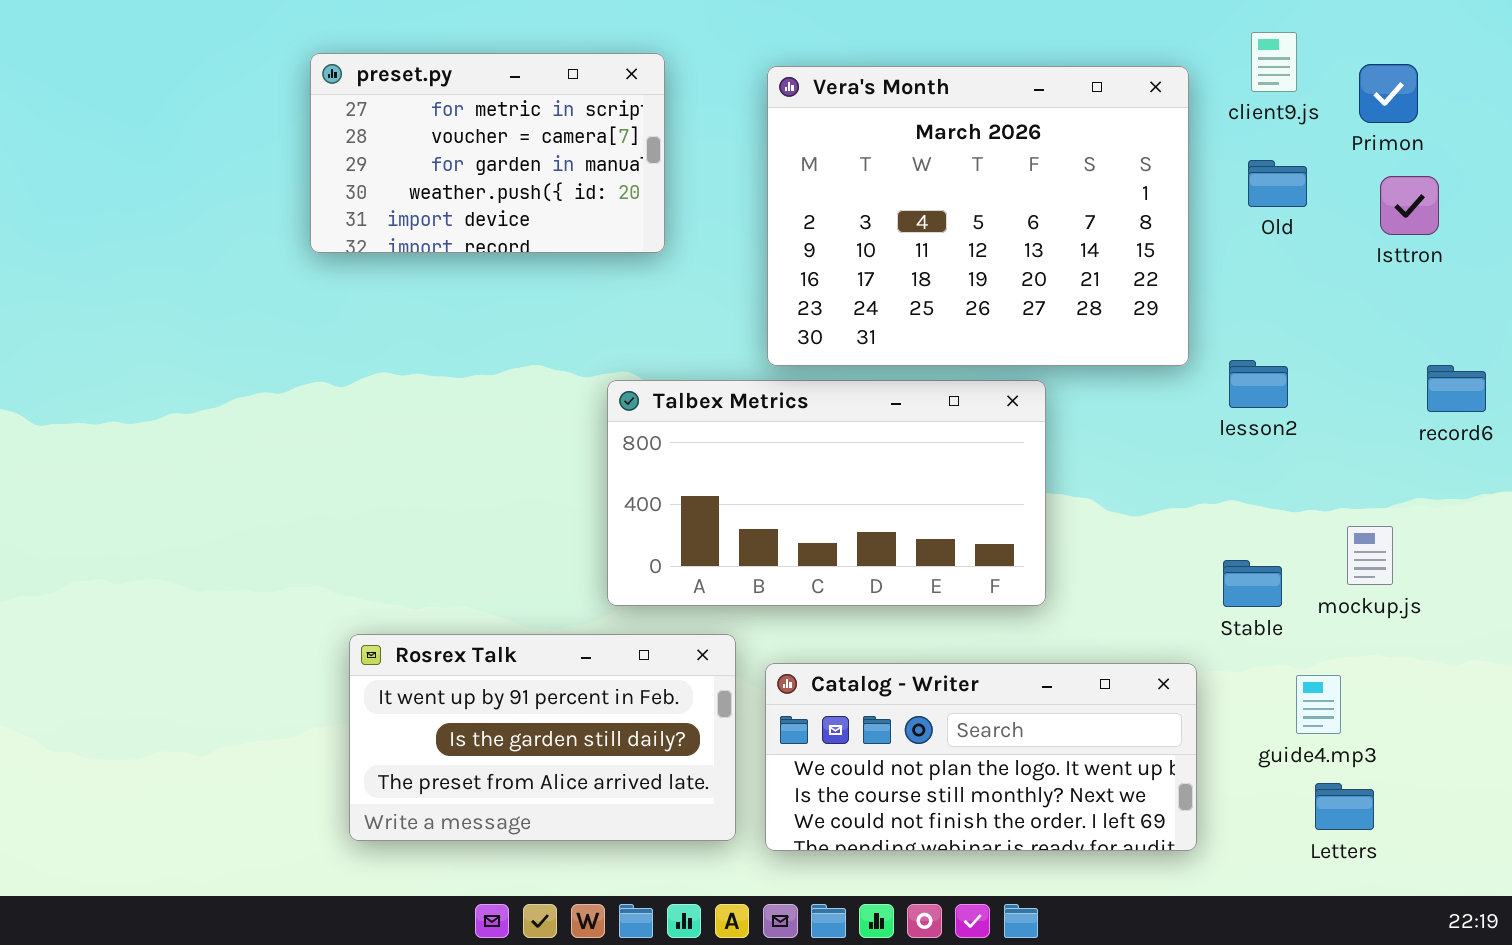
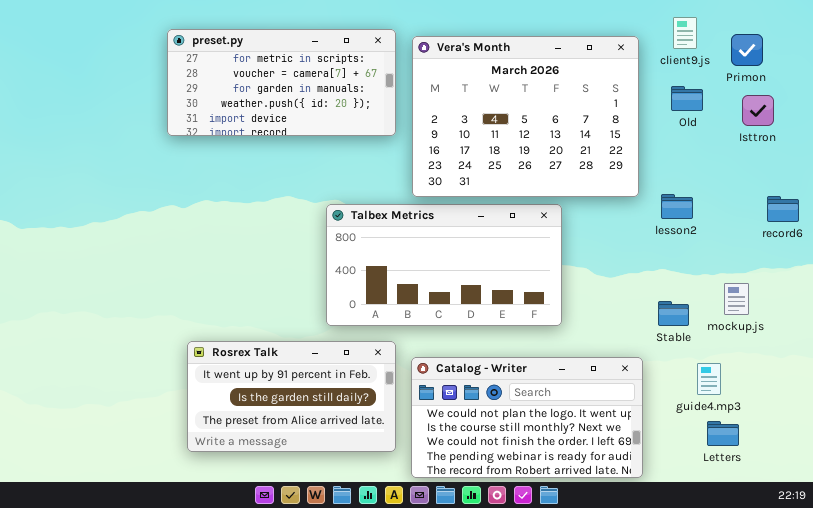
preset.py: [310,53,665,253] -> [167,29,396,136], resized
Catalog - Writer: [765,663,1197,851] -> [411,357,643,478], resized

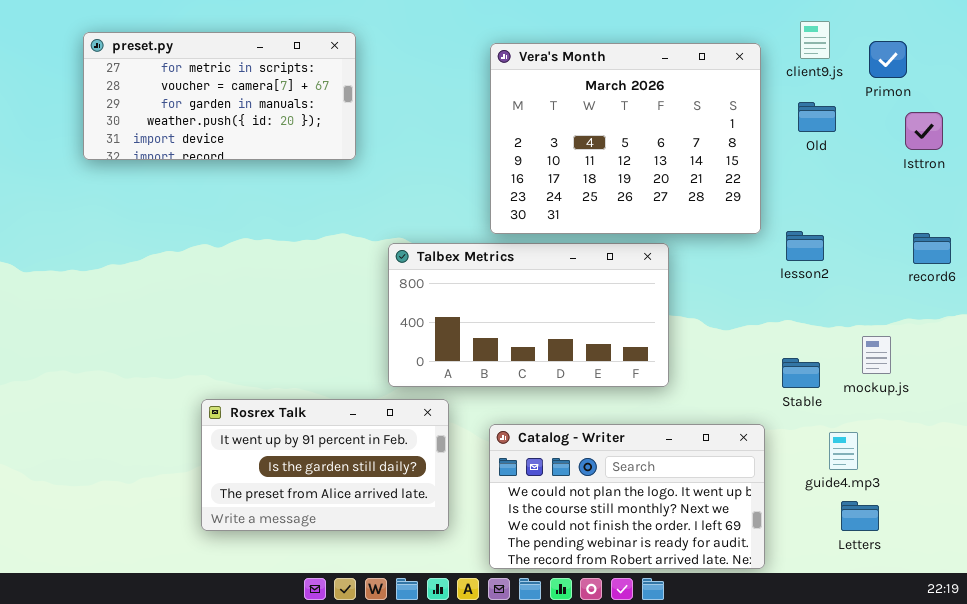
preset.py: [167,29,396,136] -> [83,32,356,160], moved
Isttron: [742,95,774,126] -> [905,112,943,150], moved
Rosrex Talk: [187,341,396,452] -> [201,399,449,531], moved

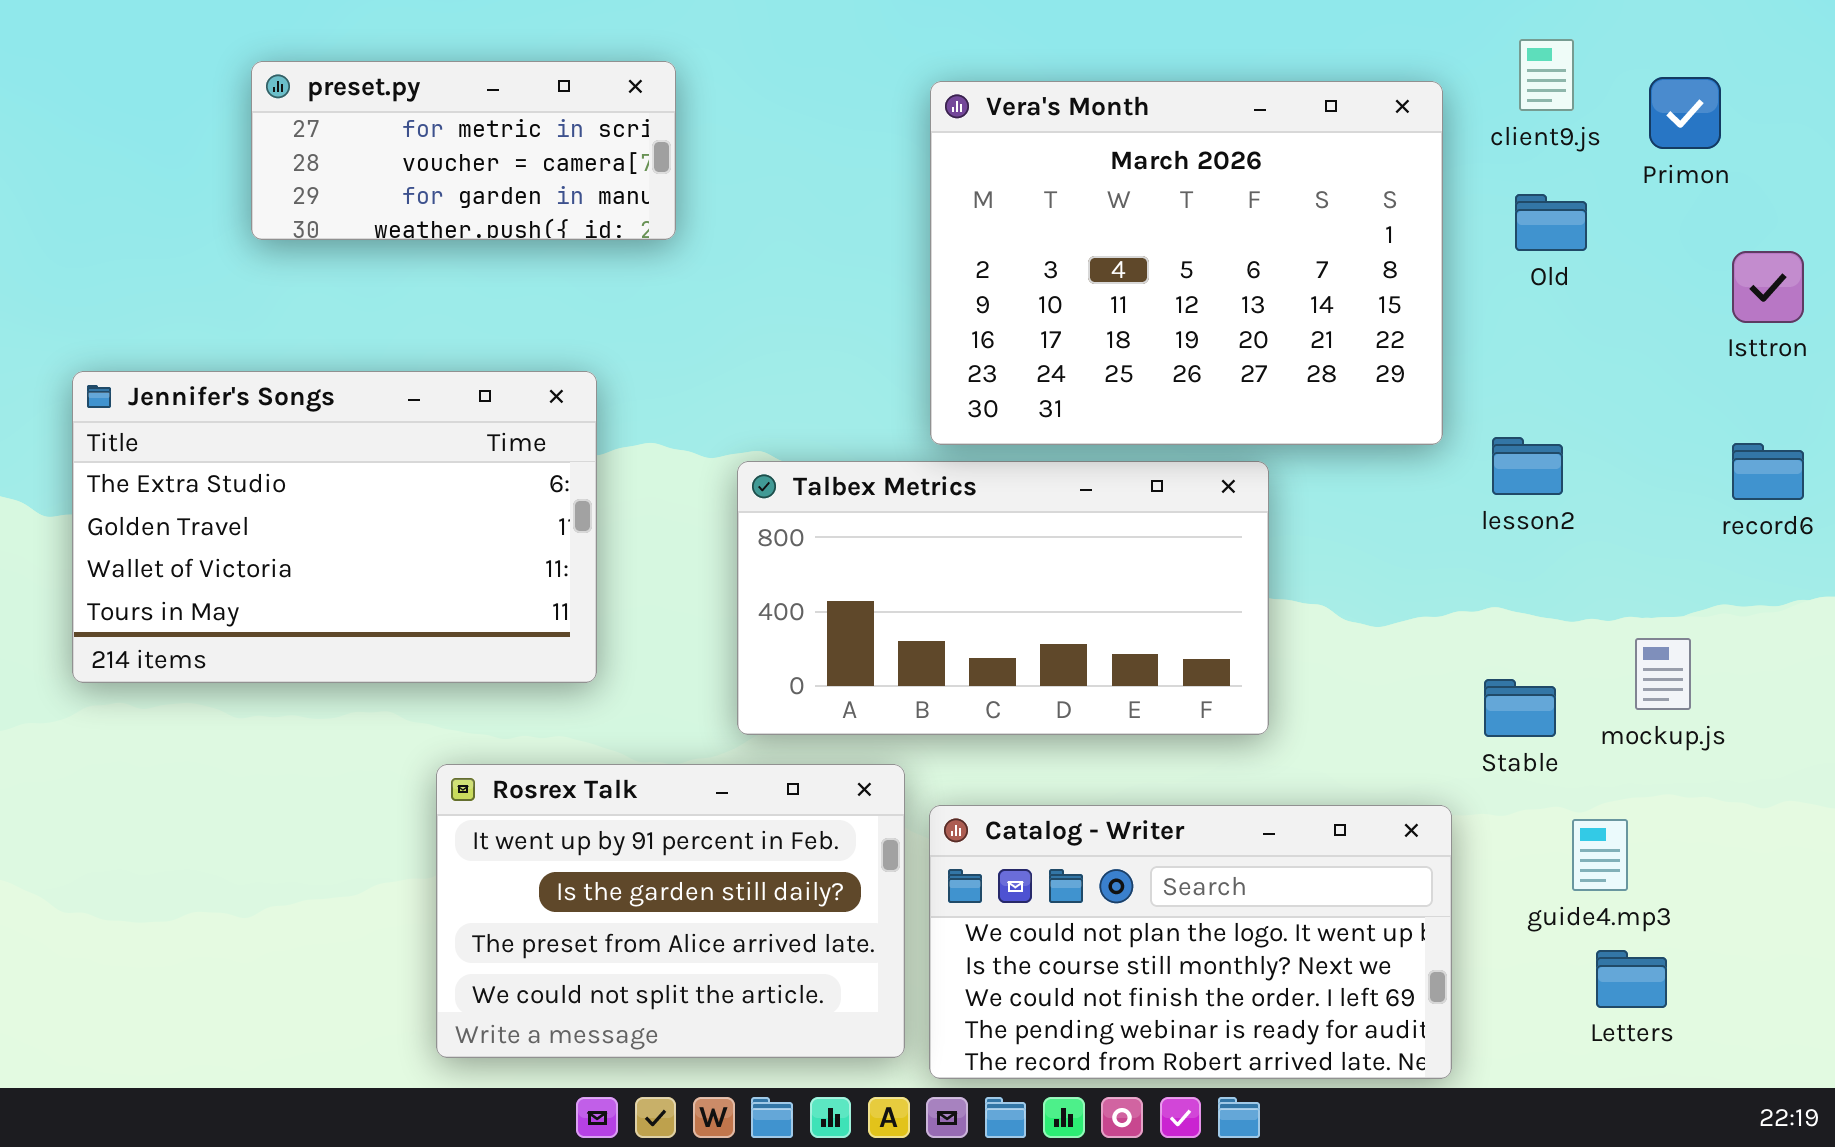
preset.py: [83,32,356,160] -> [251,61,676,240], resized
Isttron: [905,112,943,150] -> [1732,251,1804,323], moved
Jennifer's Songs: none -> [72,371,597,683], opened
Rosrex Talk: [201,399,449,531] -> [436,764,905,1058], moved, resized

